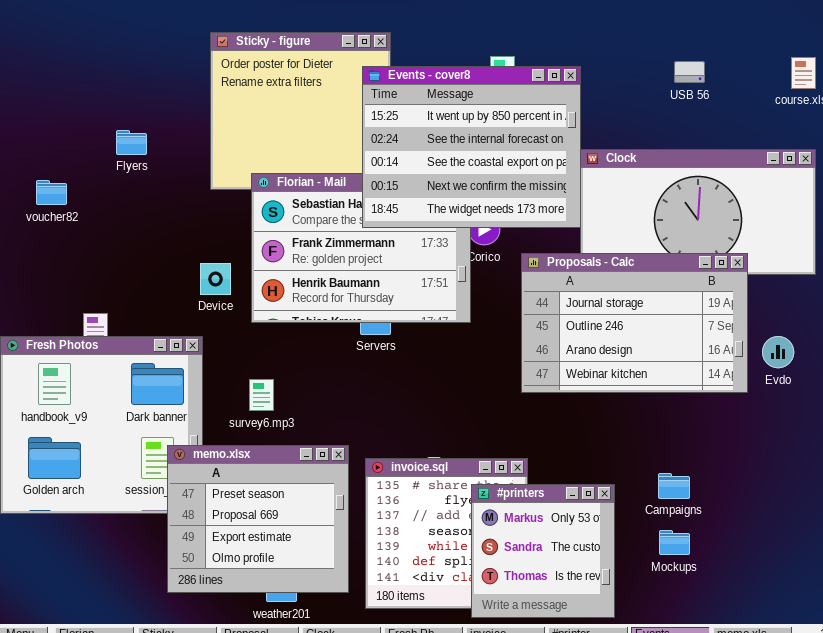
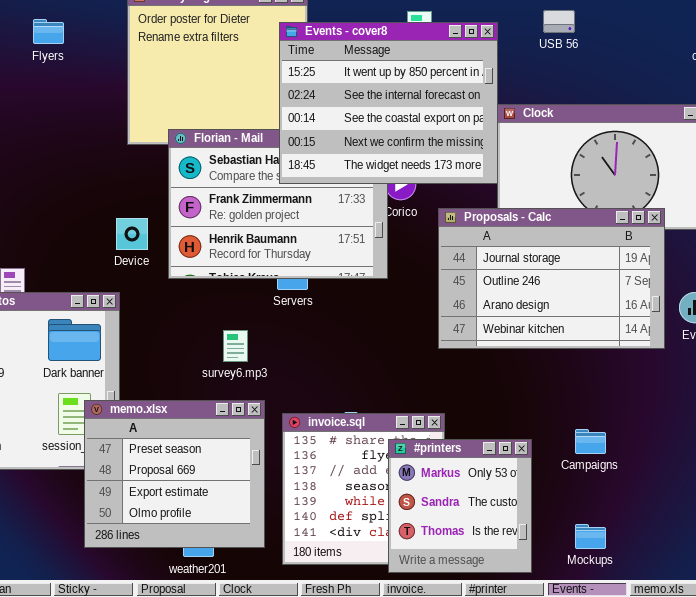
USB 56: [674,61,705,83] -> [543,10,575,33], moved
Flyers: [116,130,147,155] -> [33,19,64,44], moved
survey6.mp3: [249,379,274,411] -> [223,330,248,362], moved
Mockups: [659,530,690,555] -> [575,524,606,549], moved

